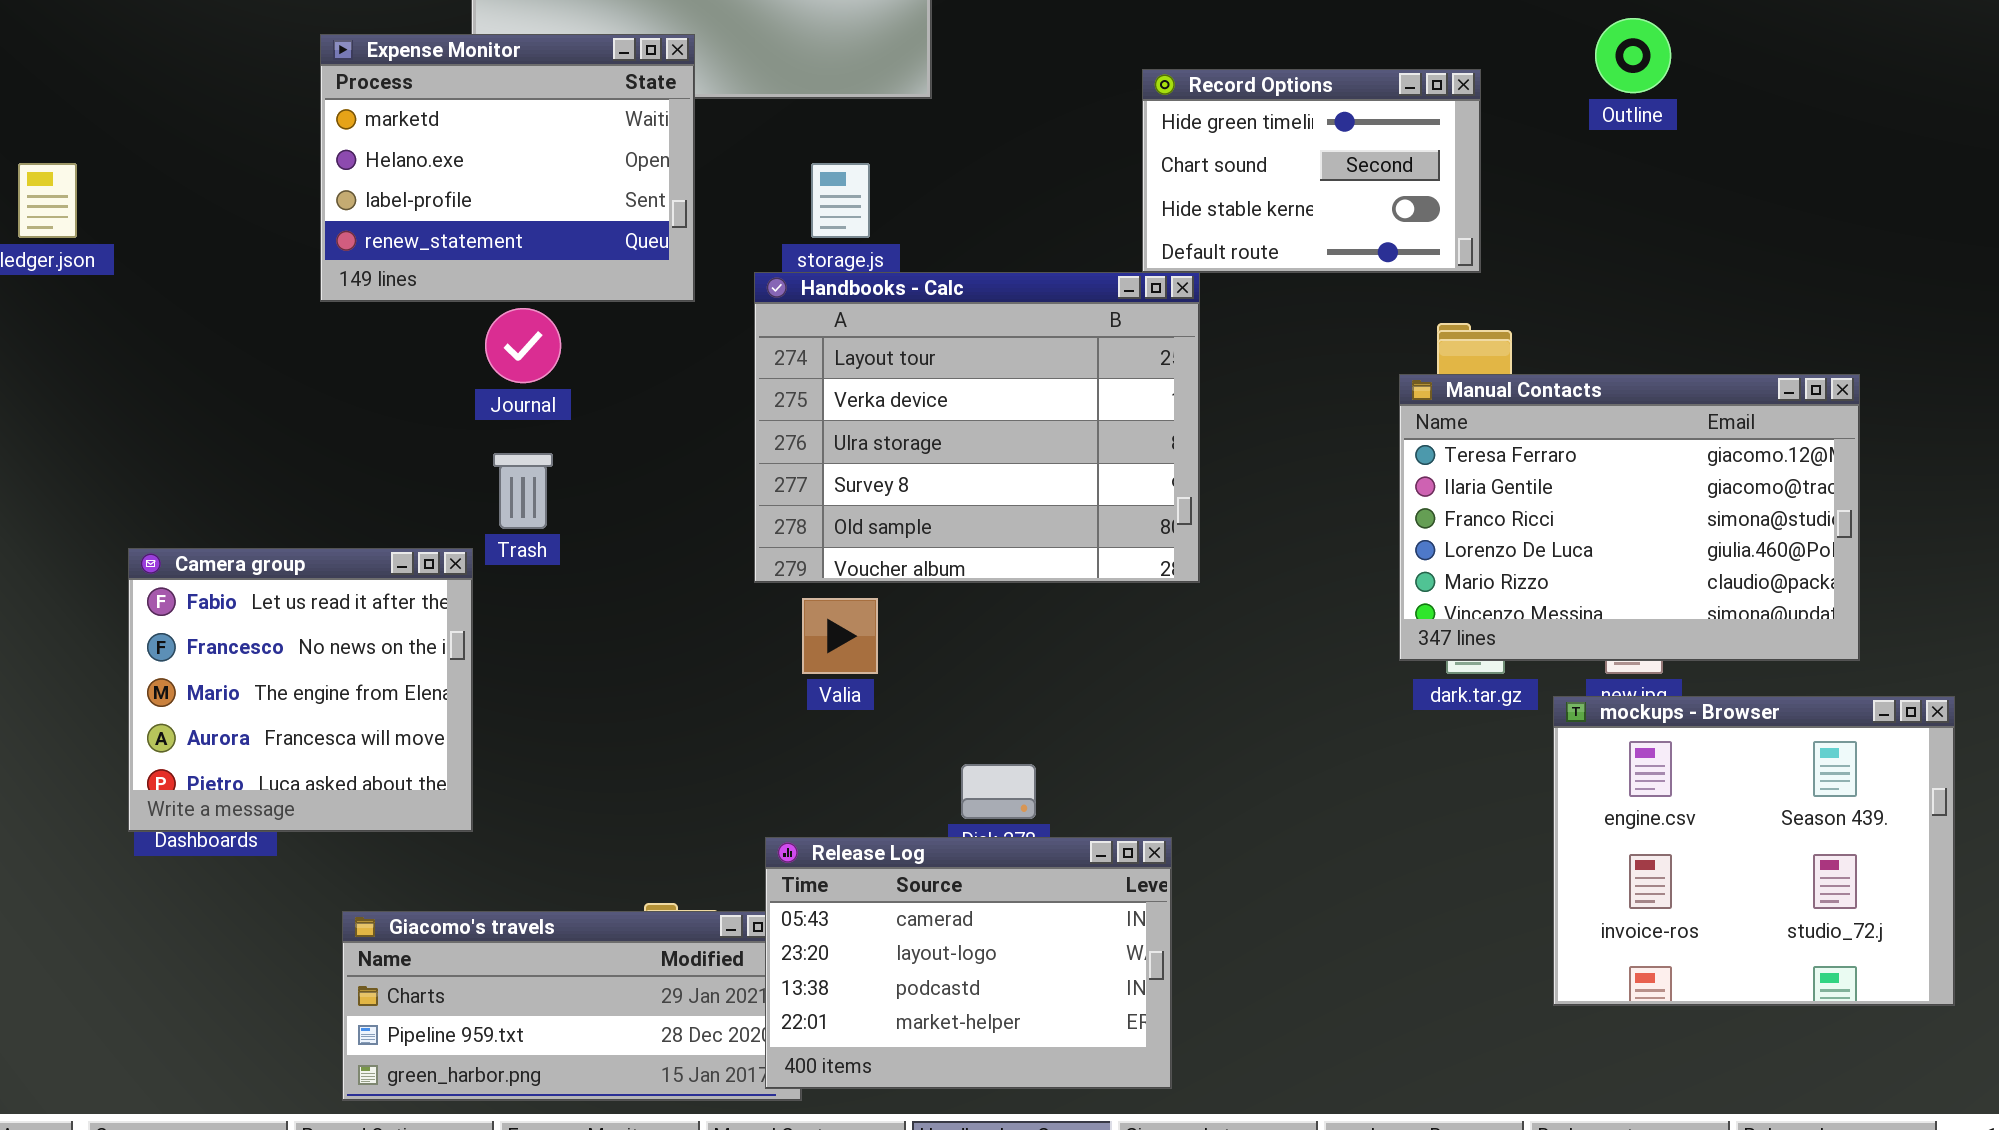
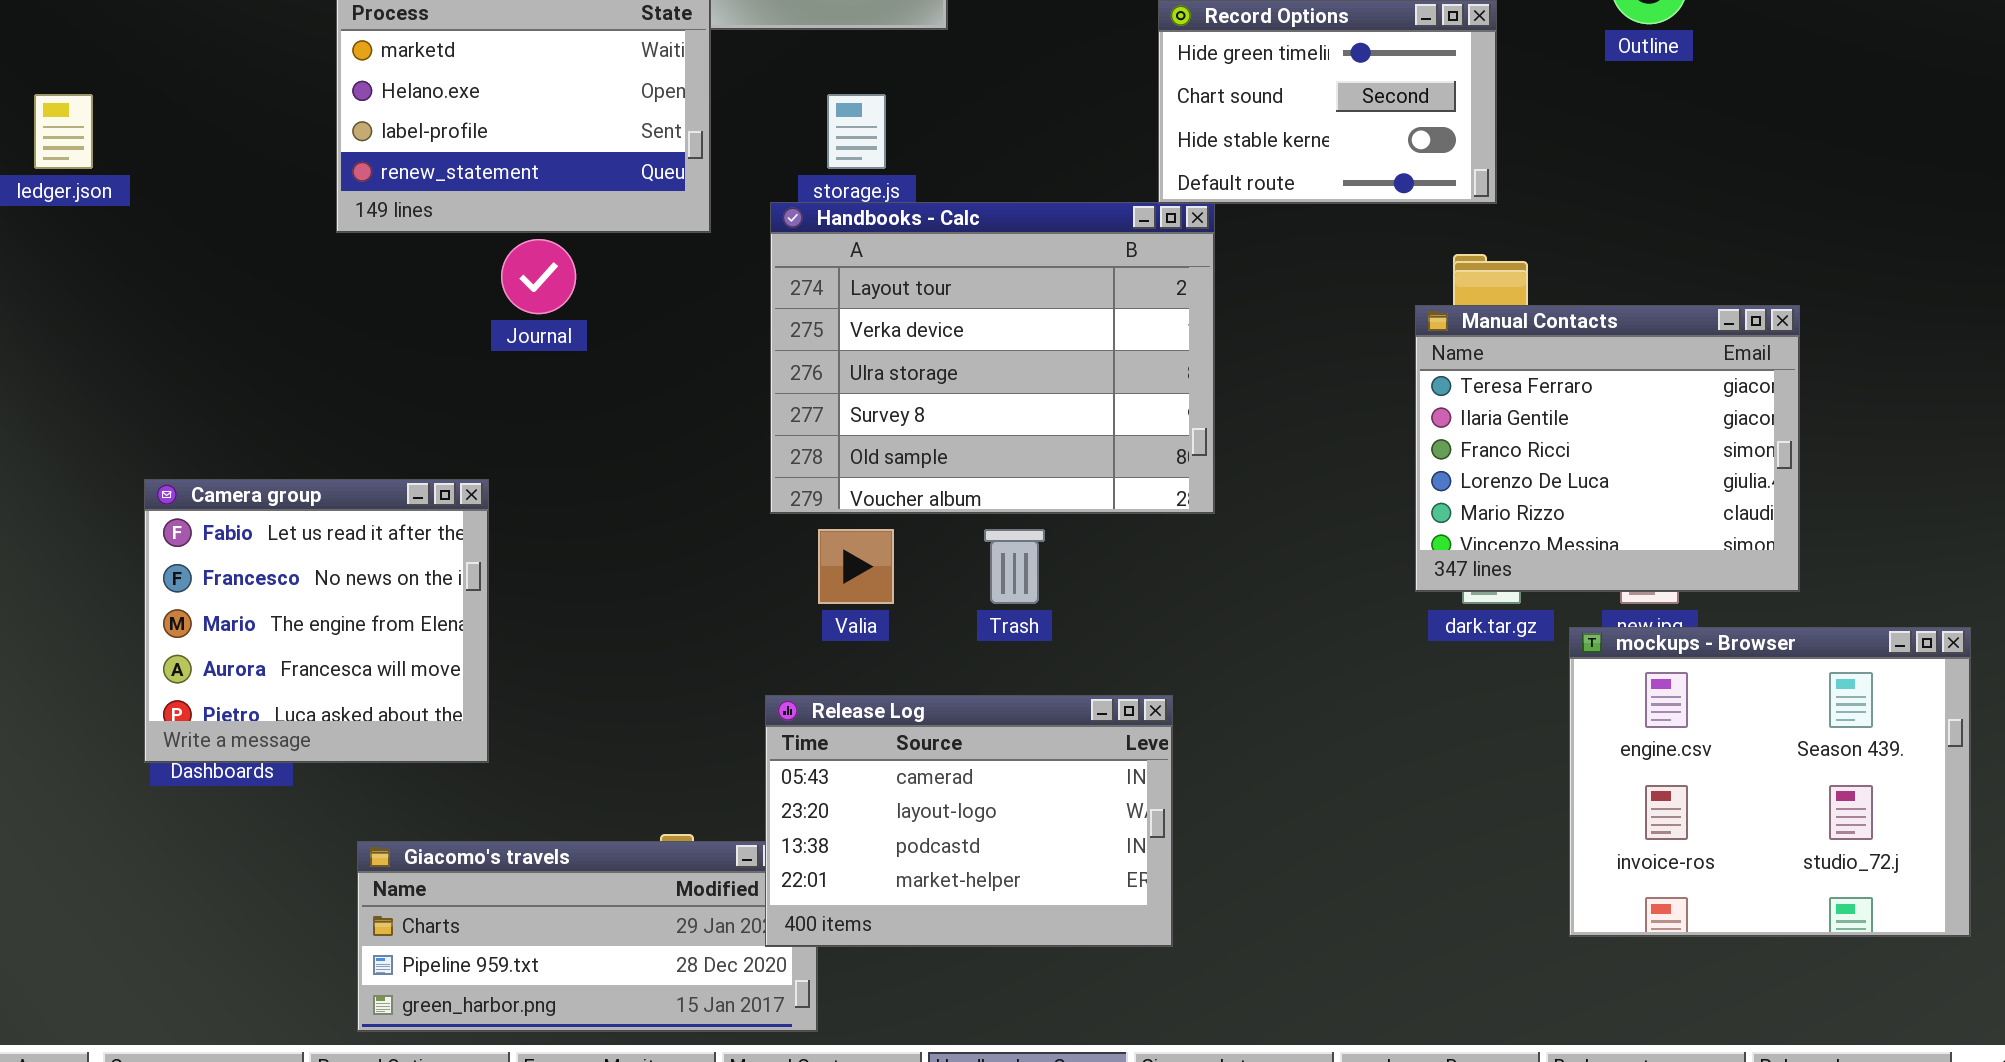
Manual Contacts: [1399,374,1860,661] -> [1415,305,1800,592], resized
Trash: [493,453,553,529] -> [984,529,1045,604], moved
Release Log: [765,837,1172,1089] -> [765,695,1173,947], moved

